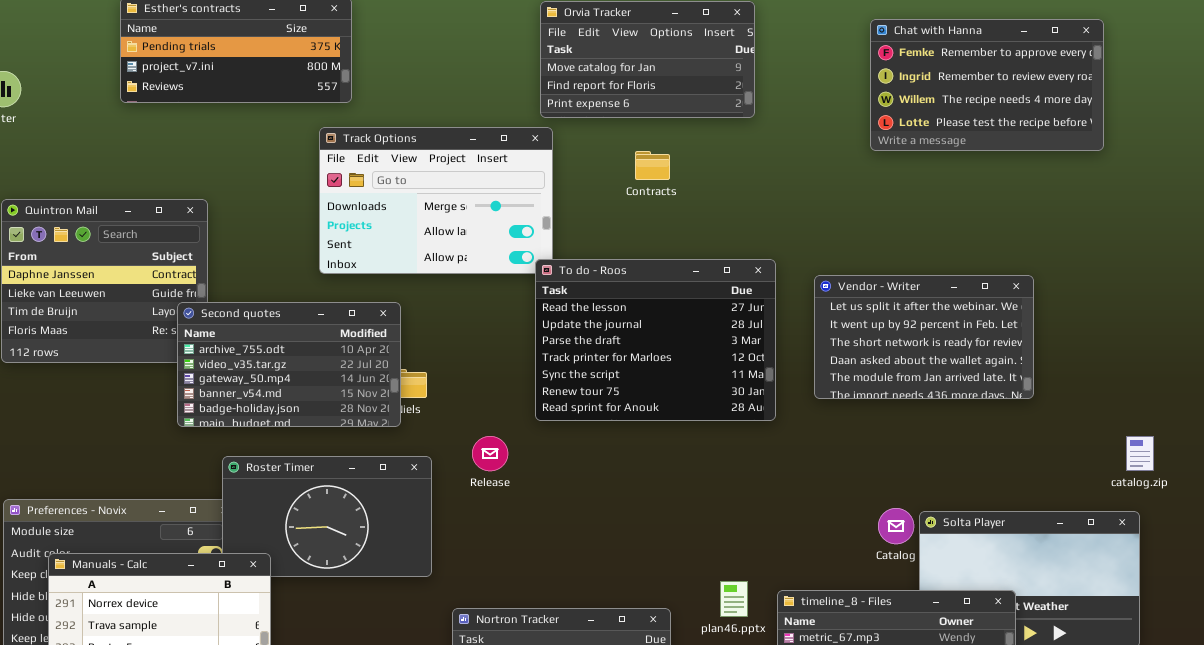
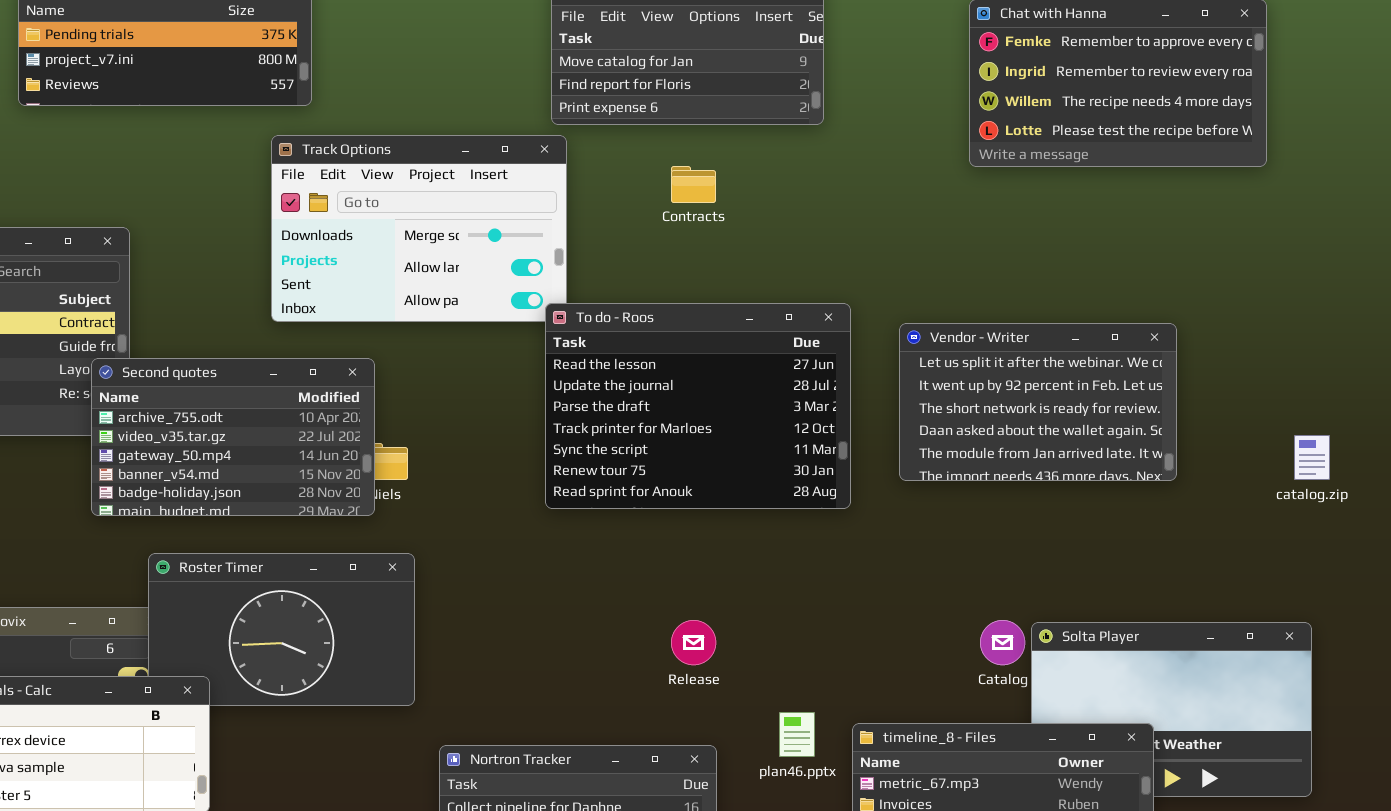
Release: [472,436,508,471] -> [671,620,716,665], moved
catalog.zip: [1126,436,1154,471] -> [1294,435,1330,480], moved

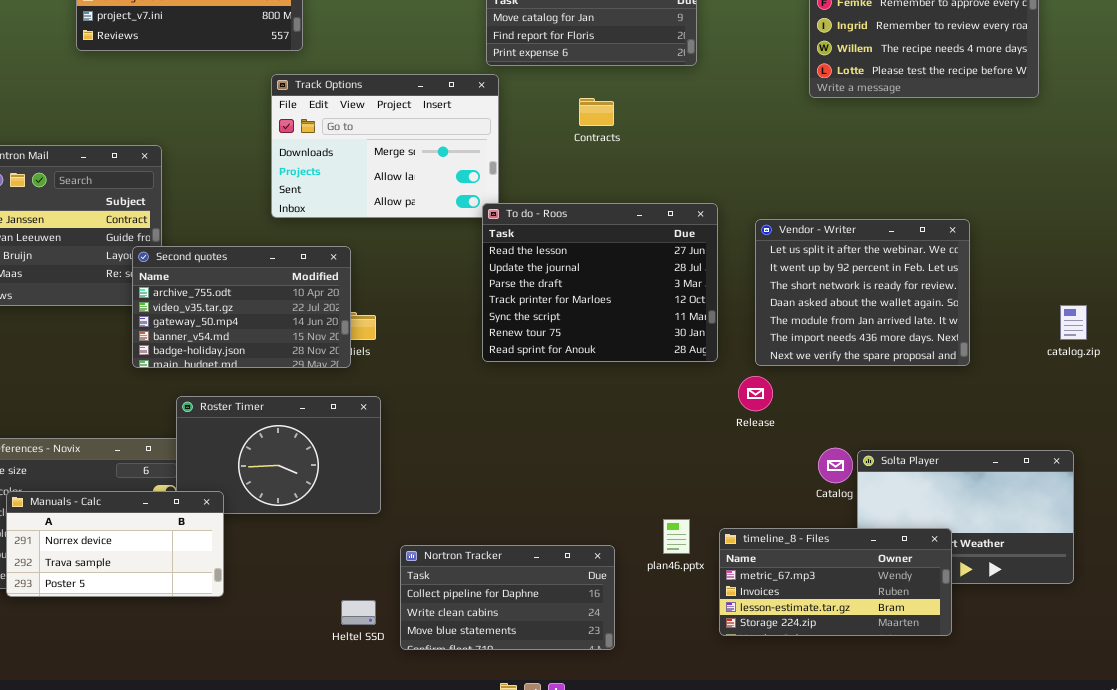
Vendor - Writer: [899,323,1177,481] -> [755,219,970,366], resized
Release: [671,620,716,665] -> [738,376,773,411], moved

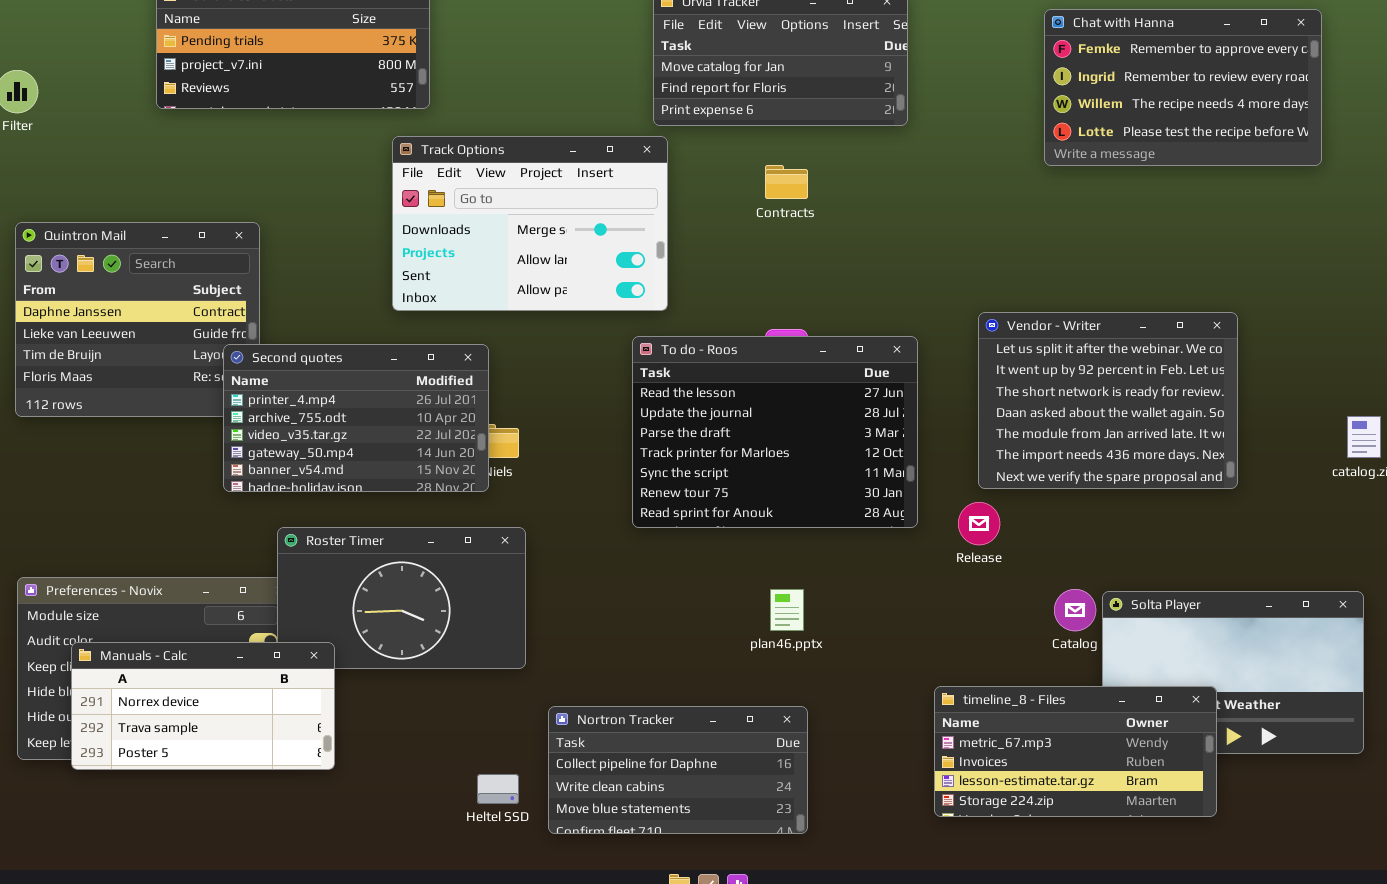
To do - Roos: [482,203,718,362] -> [632,336,918,528], moved
Second quotes: [132,246,351,368] -> [223,344,489,492], scrolled up 1 row
plan46.pptx: [663,519,690,554] -> [770,589,804,631], moved

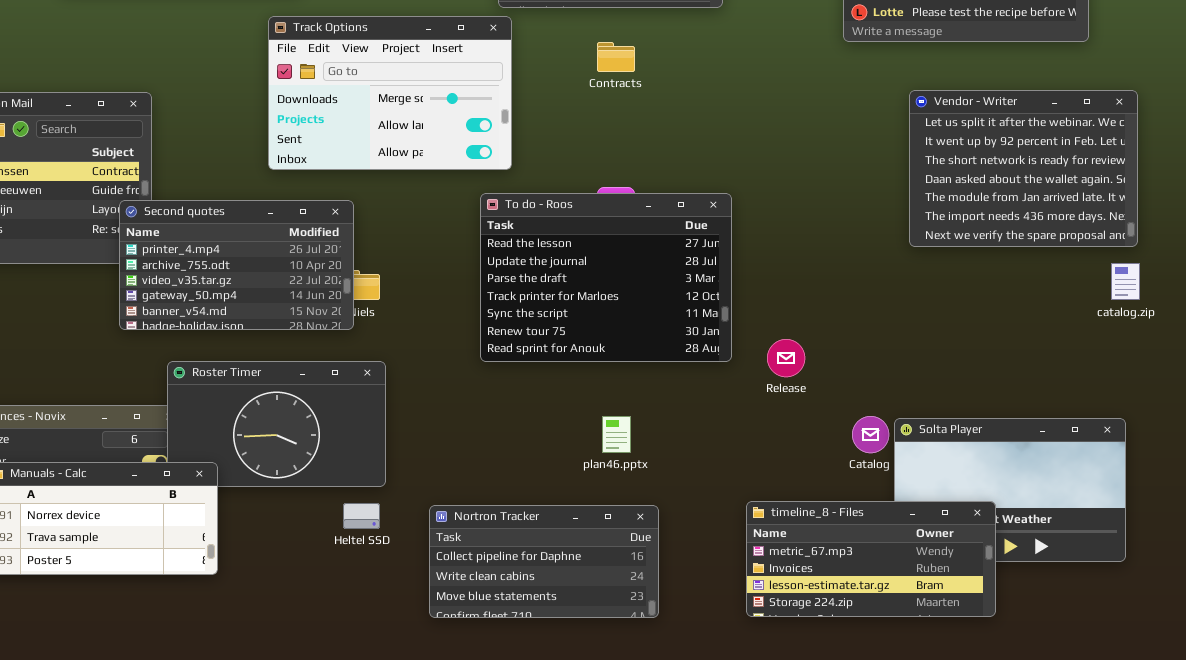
Vendor - Writer: [978,312,1238,489] -> [909,90,1138,247], moved
Nortron Tracker: [548,706,808,834] -> [429,505,659,618], moved
Heltel SSD: [477,774,519,804] -> [343,503,380,529], moved

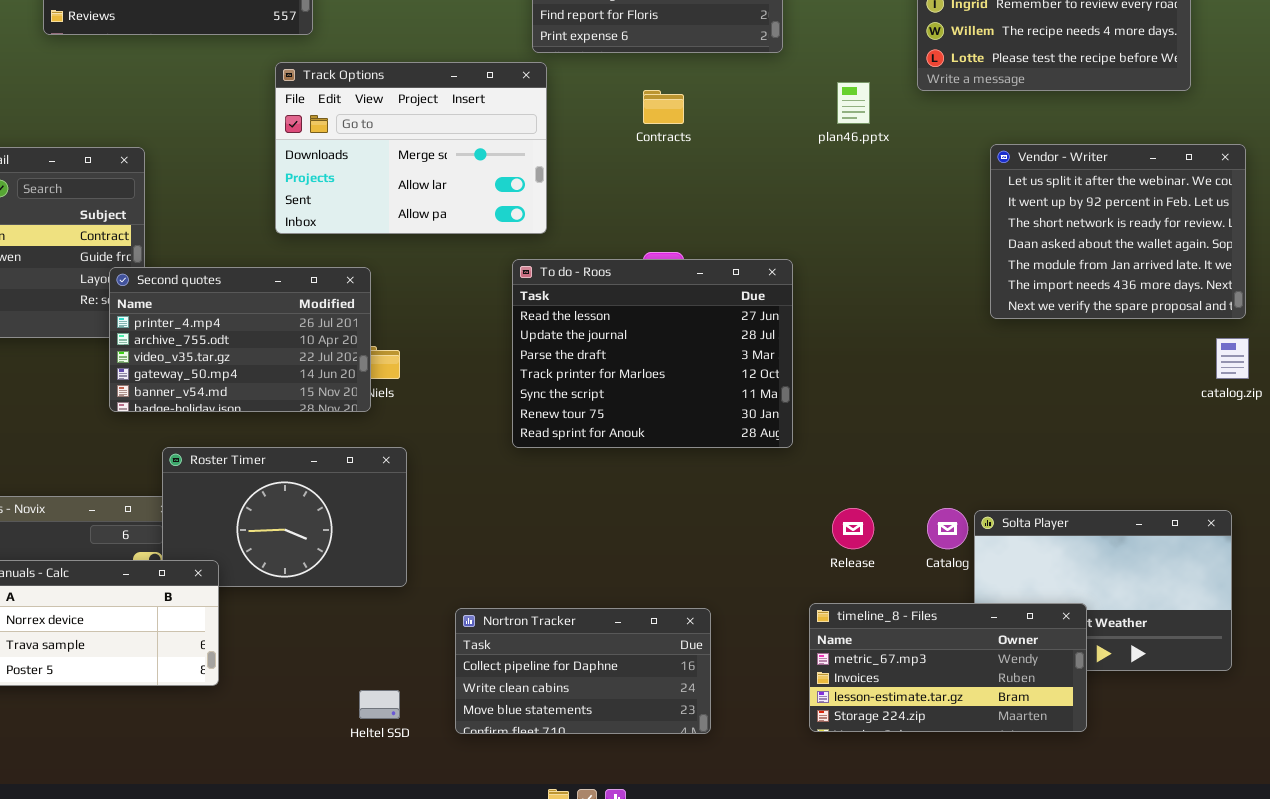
Release: [767,339,805,377] -> [832,508,874,549], moved
plan46.pptx: [602,416,631,453] -> [837,82,870,124], moved
Heltel SSD: [343,503,380,529] -> [359,690,400,719], moved

